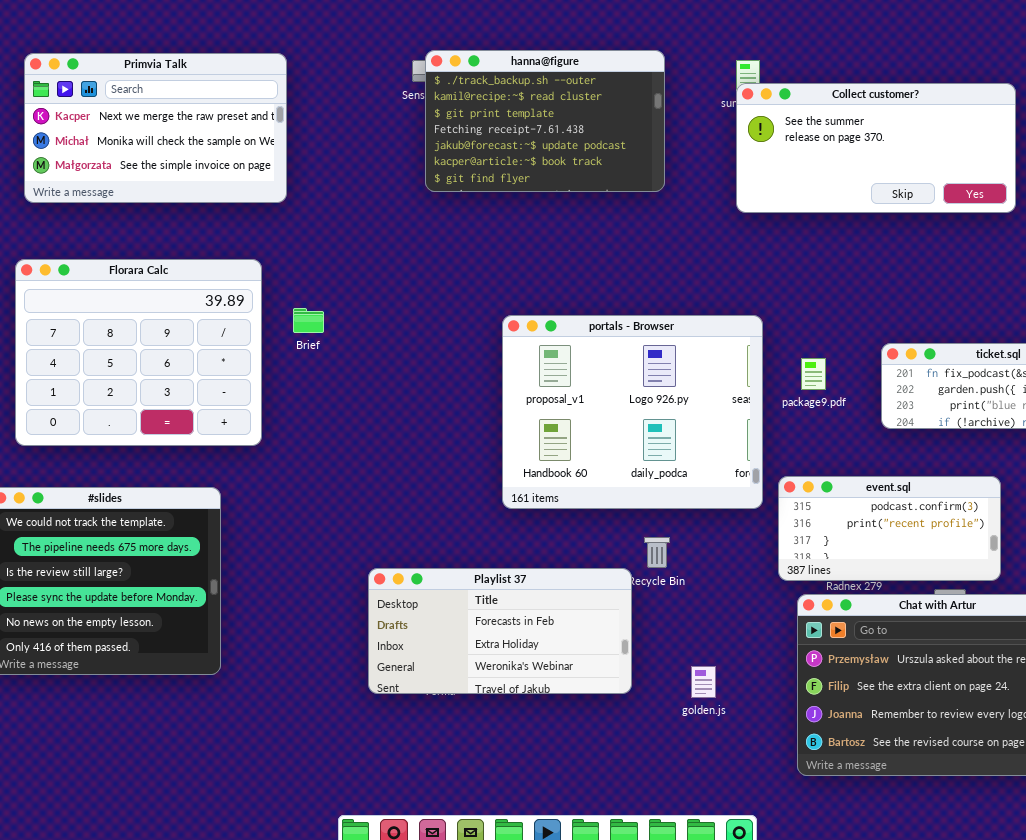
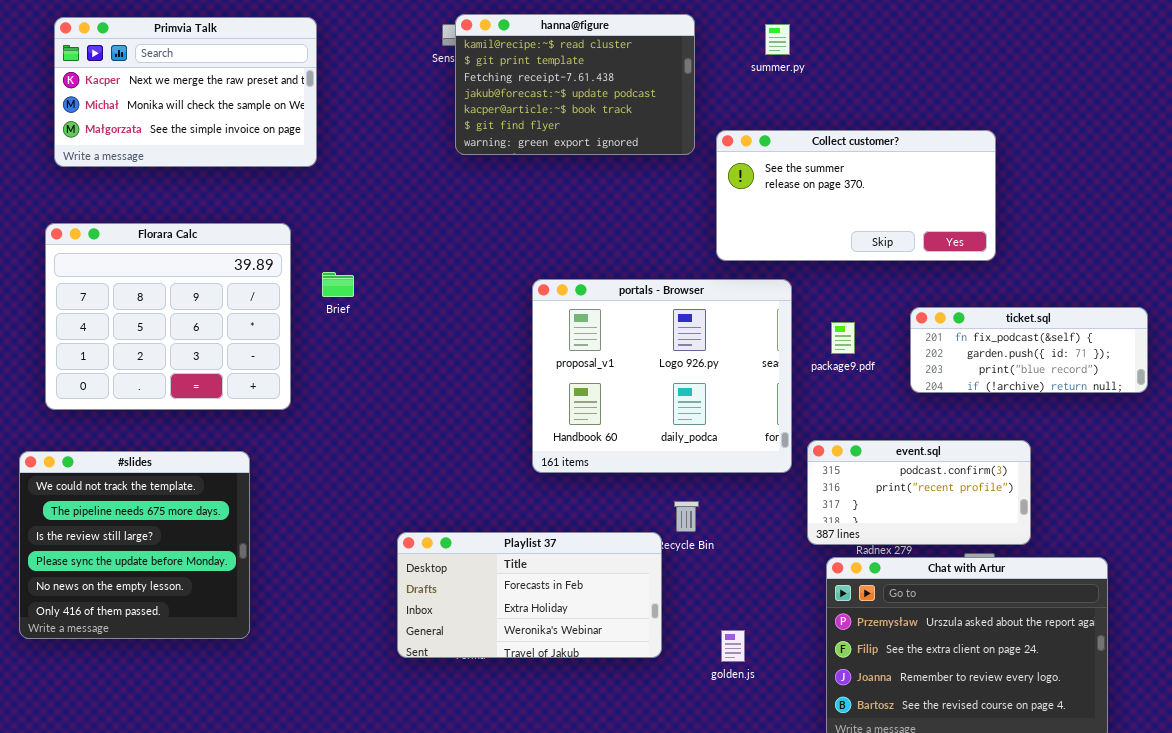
hanna@figure: [425,50,665,192] -> [455,14,695,155], scrolled down 1 row
Collect customer?: [736,83,1016,213] -> [716,130,996,261], moved

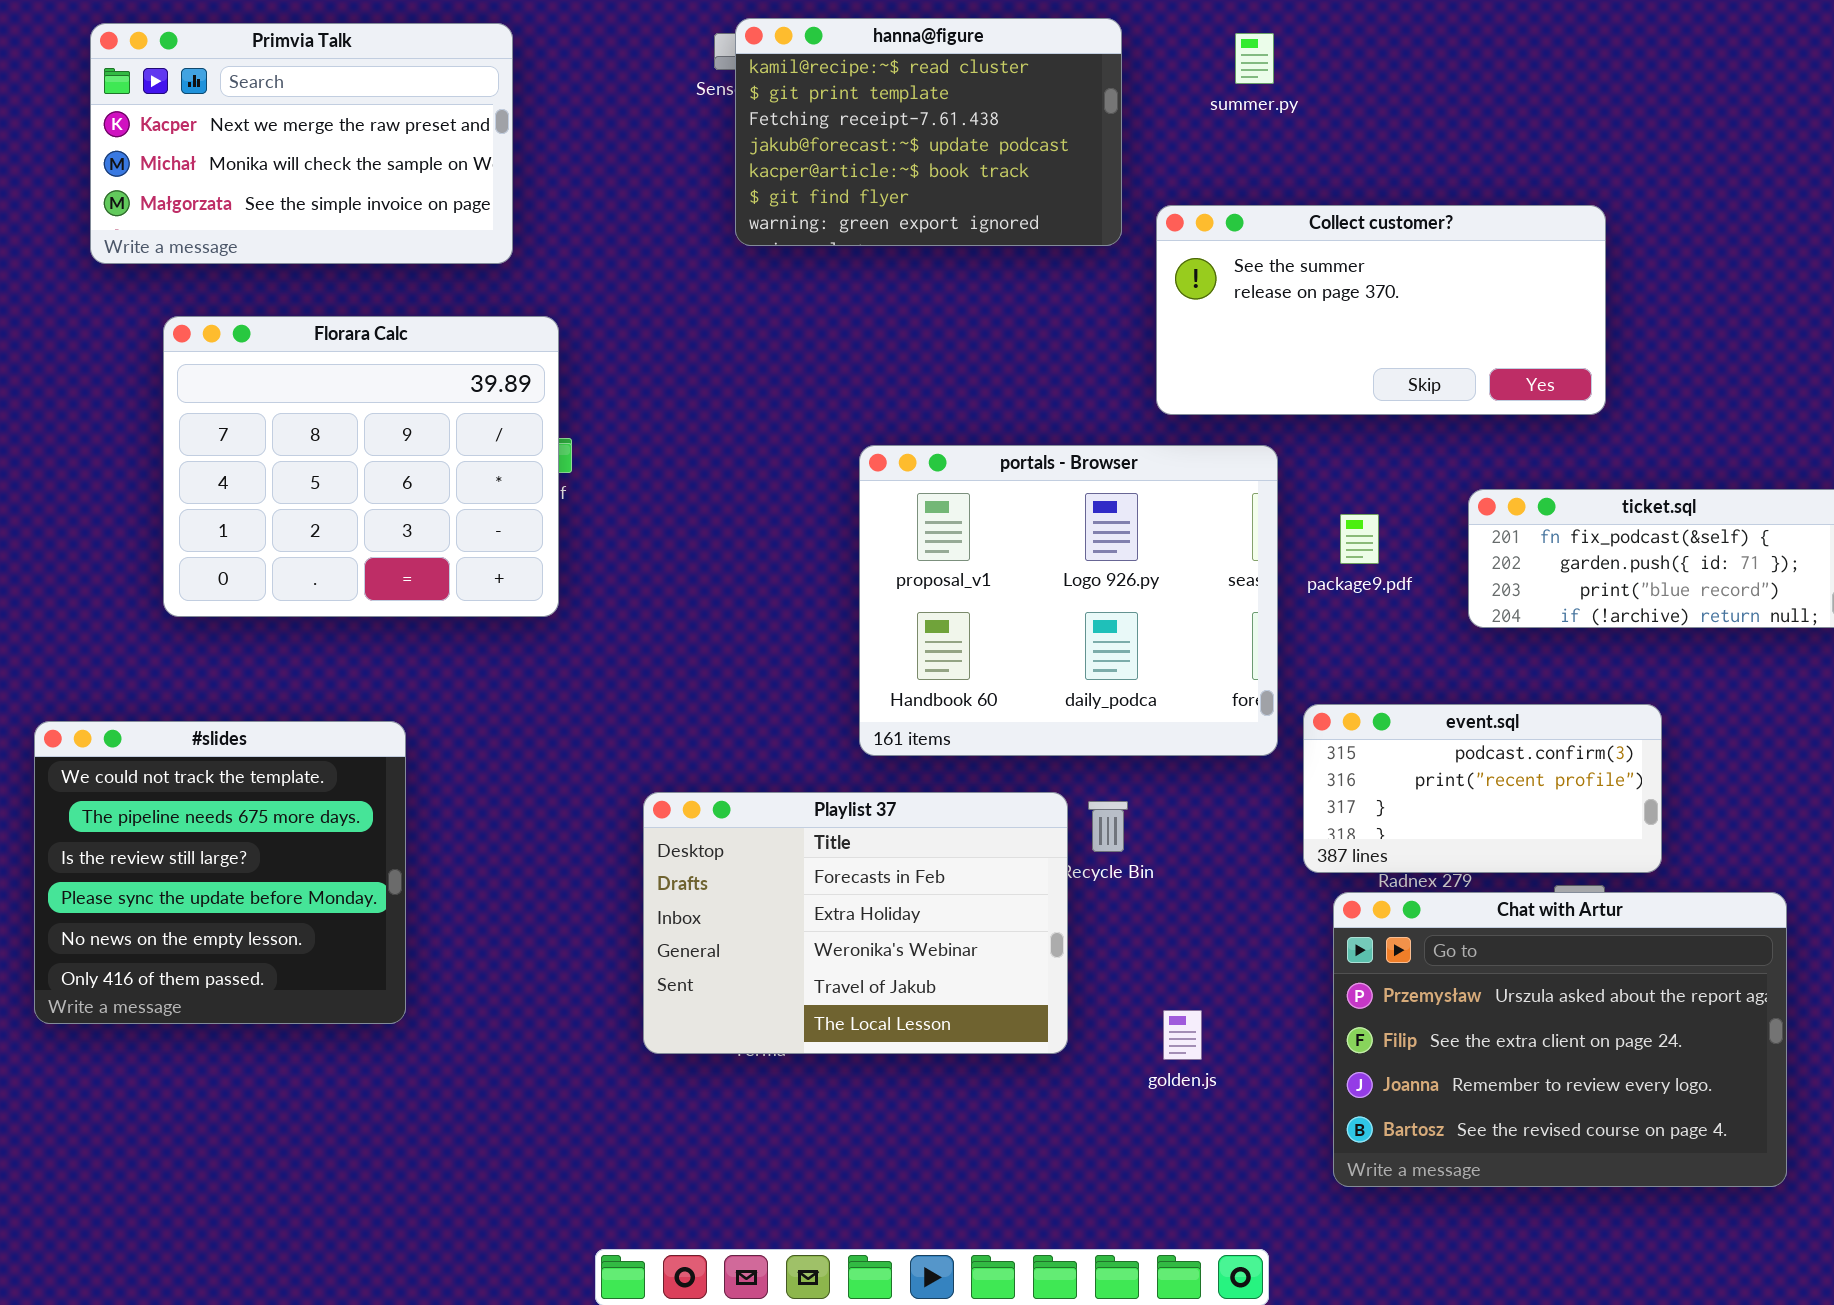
Florara Calc: [45,223,291,410] -> [163,316,559,617], moved
Playlist 37: [397,532,662,658] -> [643,792,1068,1054], resized

